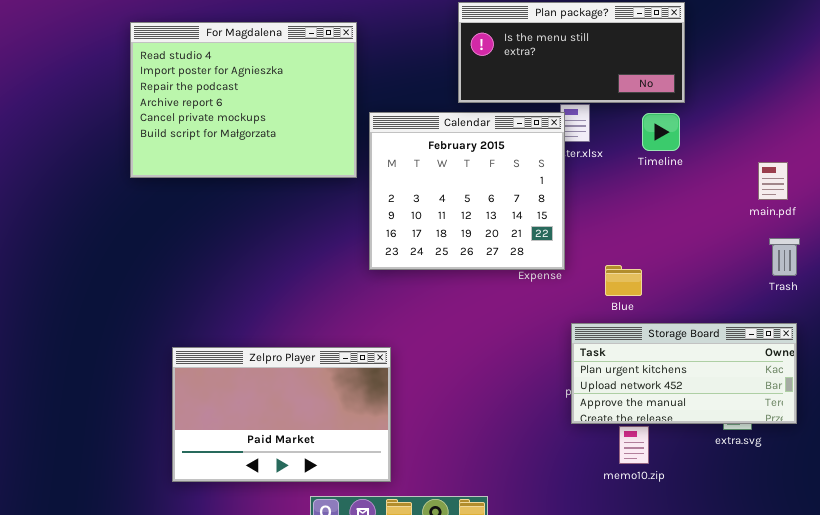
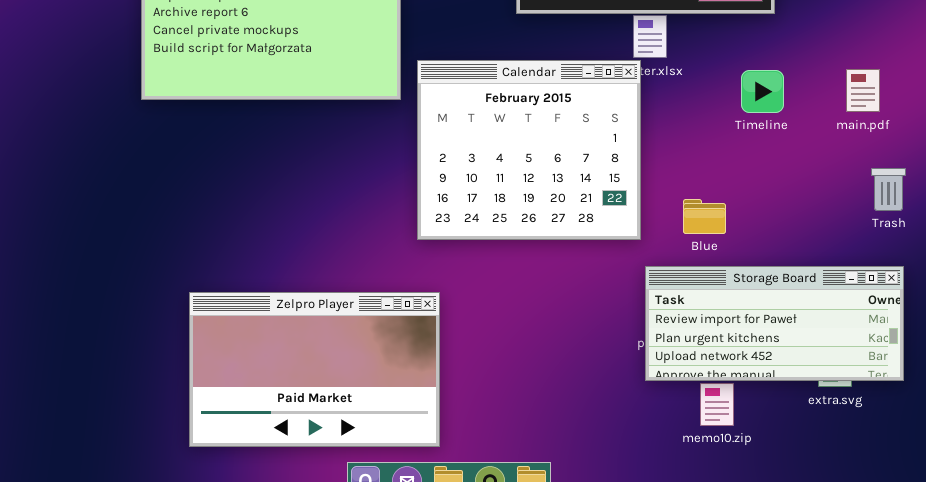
Calendar: [369,112,565,270] -> [417,60,641,240], moved
Timeline: [642,113,680,151] -> [741,70,784,113], moved
main.pdf: [758,162,788,200] -> [846,69,880,112], moved
Storage Board: [571,323,797,424] -> [645,266,904,381], scrolled up 1 row

